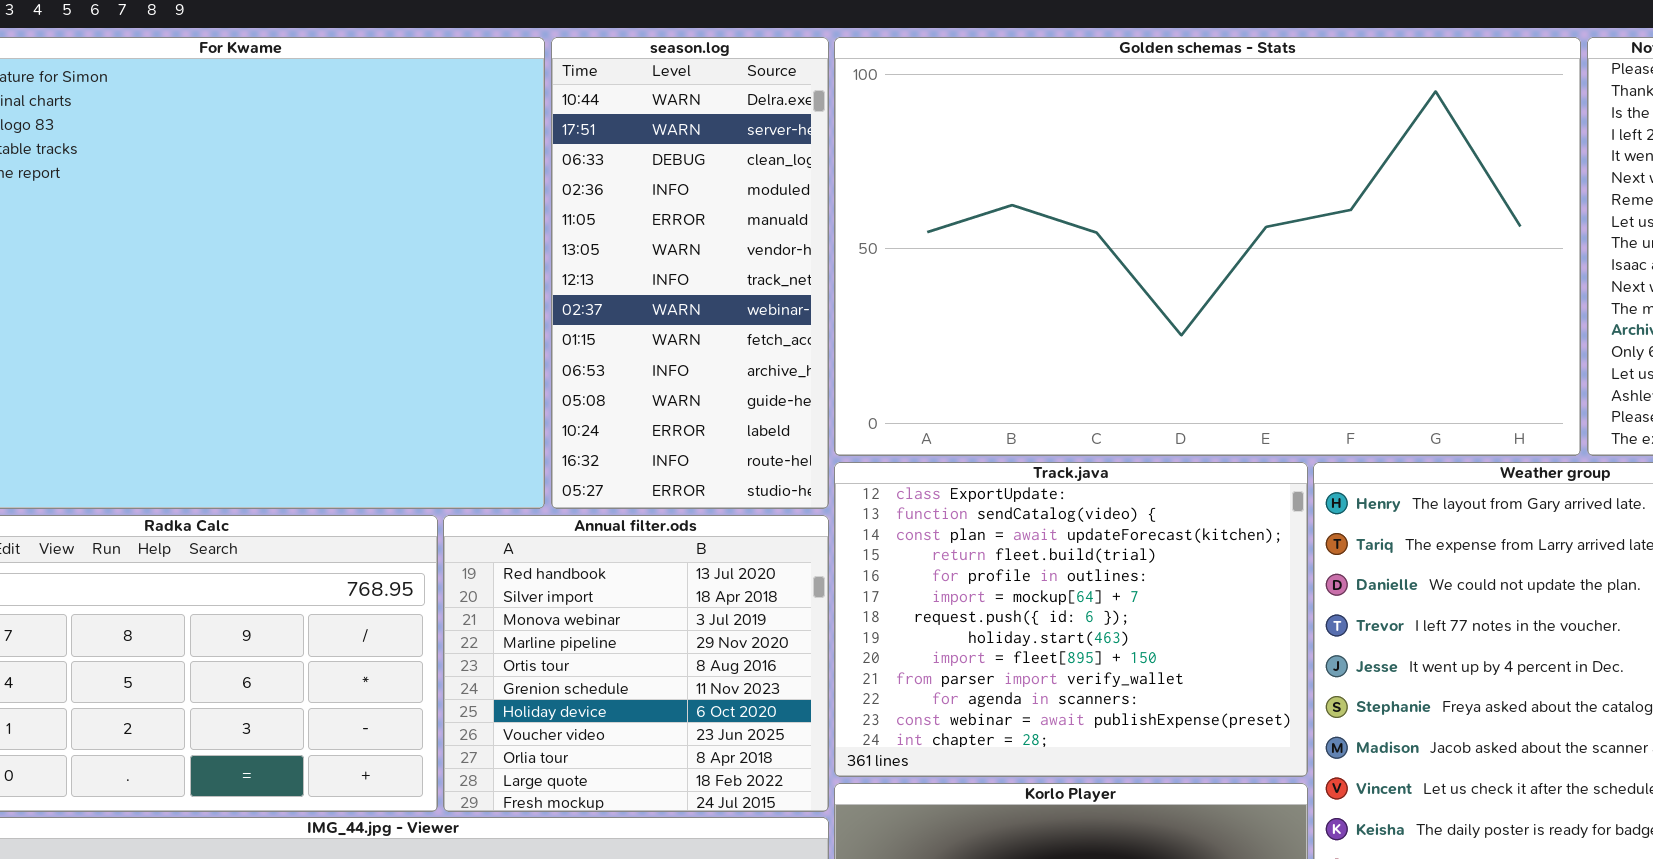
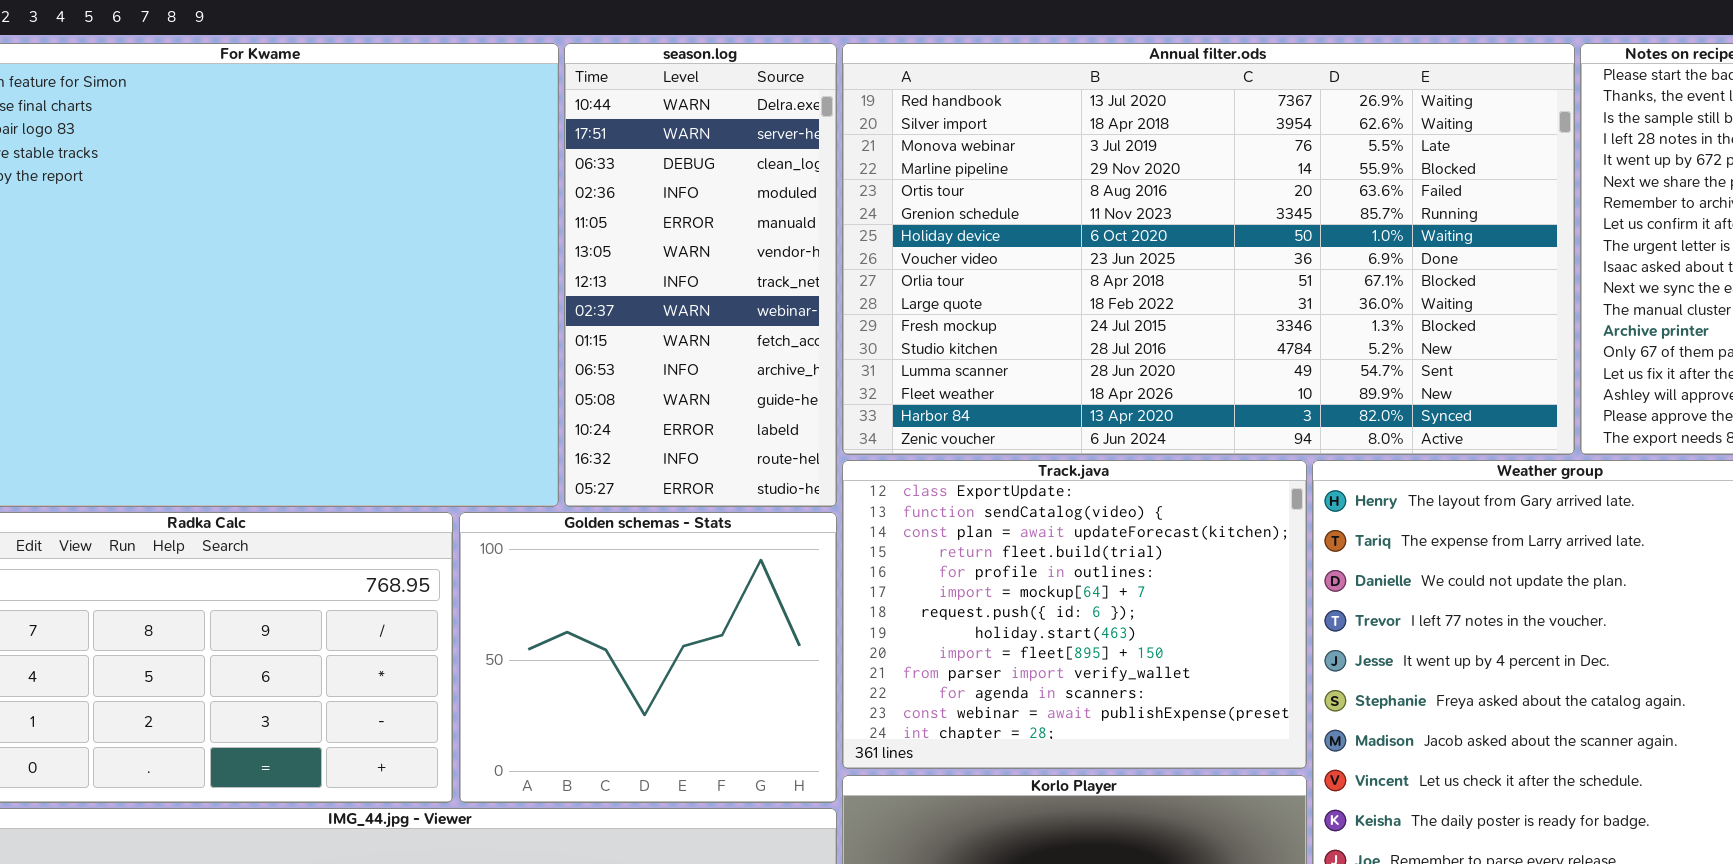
Golden schemas - Stats: [834,37,1581,456] -> [459,512,837,803], moved, resized
Annual filter.ods: [443,515,829,812] -> [842,43,1575,455], moved, resized

